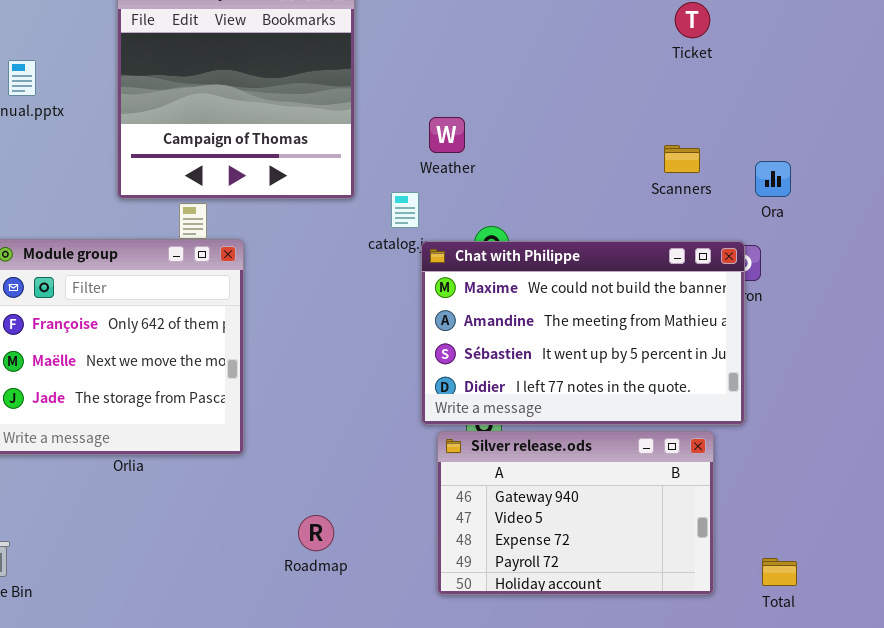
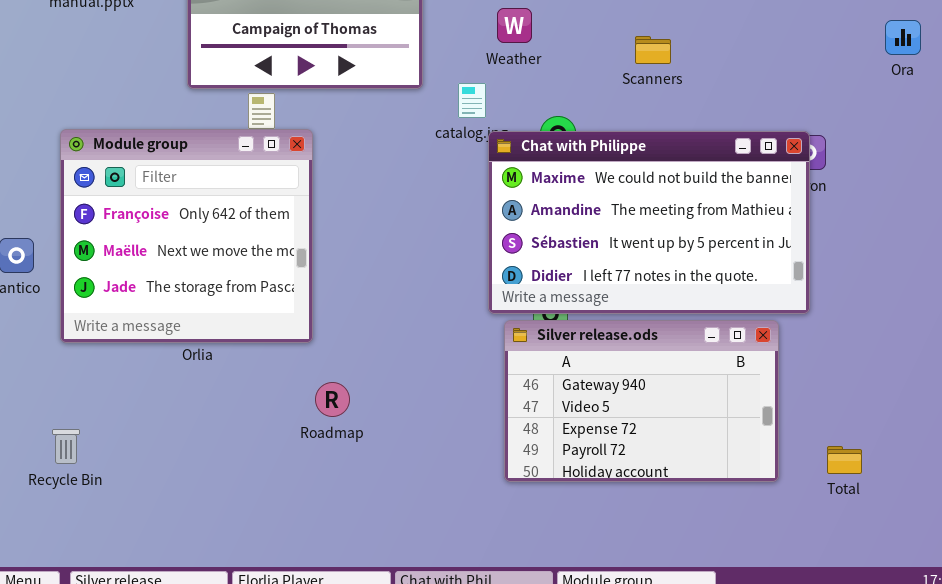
Scanners: [664,145,700,173] -> [635,36,671,64], moved
Ora: [755,161,791,197] -> [885,20,921,55], moved
Roadmap: [298,515,334,551] -> [315,382,350,417], moved

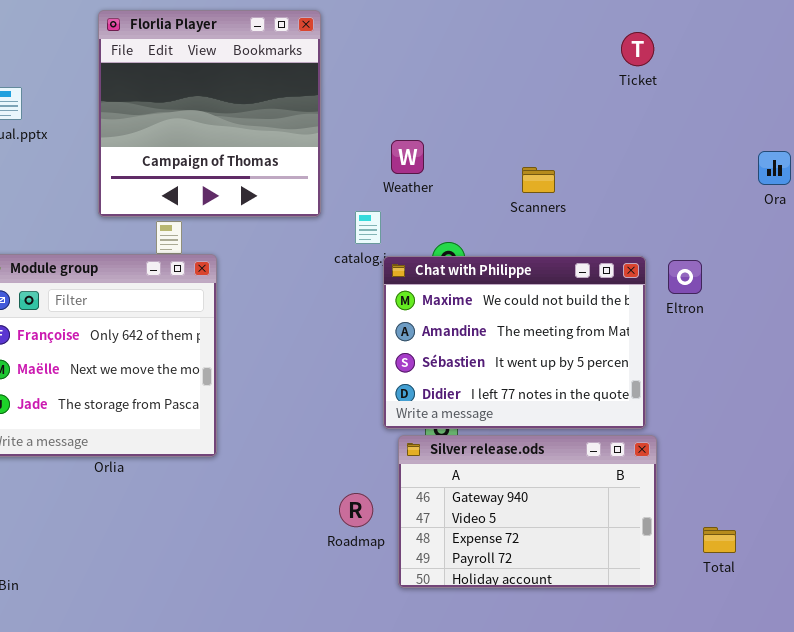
Chat with Philippe: [488,131,810,314] -> [383,256,646,429], resized
Roadmap: [315,382,350,417] -> [339,493,373,527], moved
Total: [827,446,862,474] -> [703,527,736,553], moved

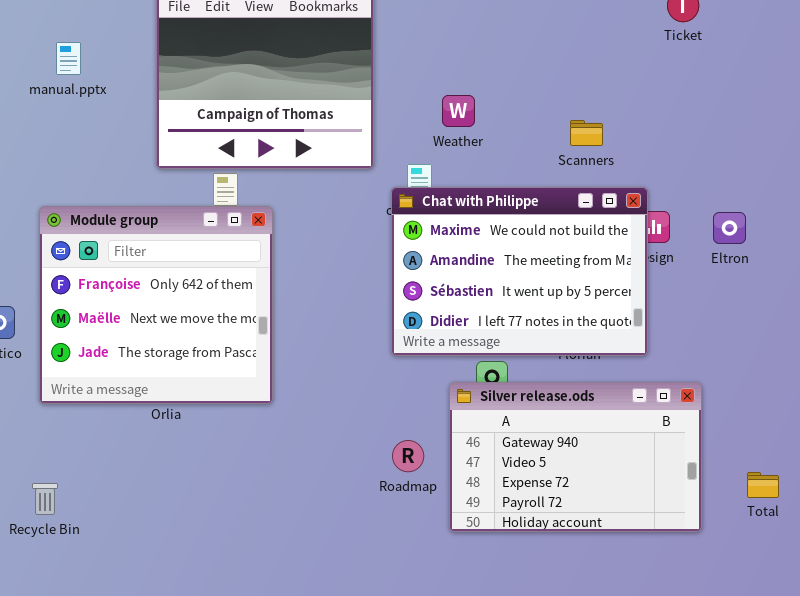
Chat with Philippe: [383,256,646,429] -> [391,187,648,356], moved

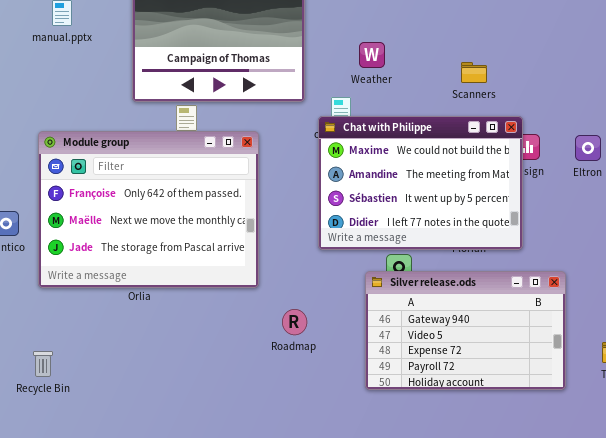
Module group: [39,206,273,404] -> [38,131,259,288], resized
Roadmap: [392,440,424,472] -> [282,309,307,335], moved

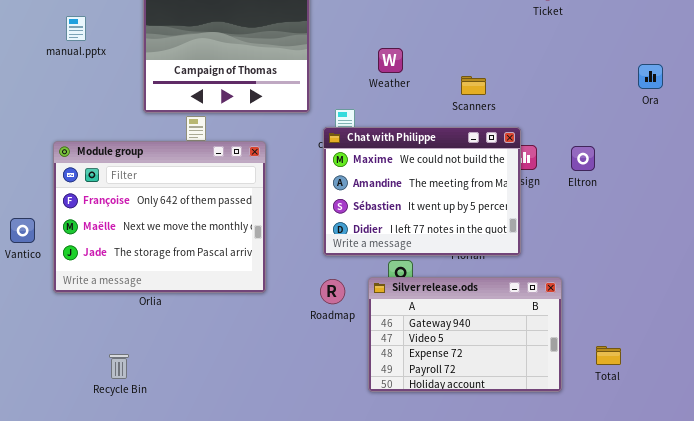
Weather: [359,42,385,68] -> [378,48,403,73], moved
Roadmap: [282,309,307,335] -> [320,279,345,304], moved
Recycle Bin: [33,351,53,377] -> [109,354,129,379], moved

